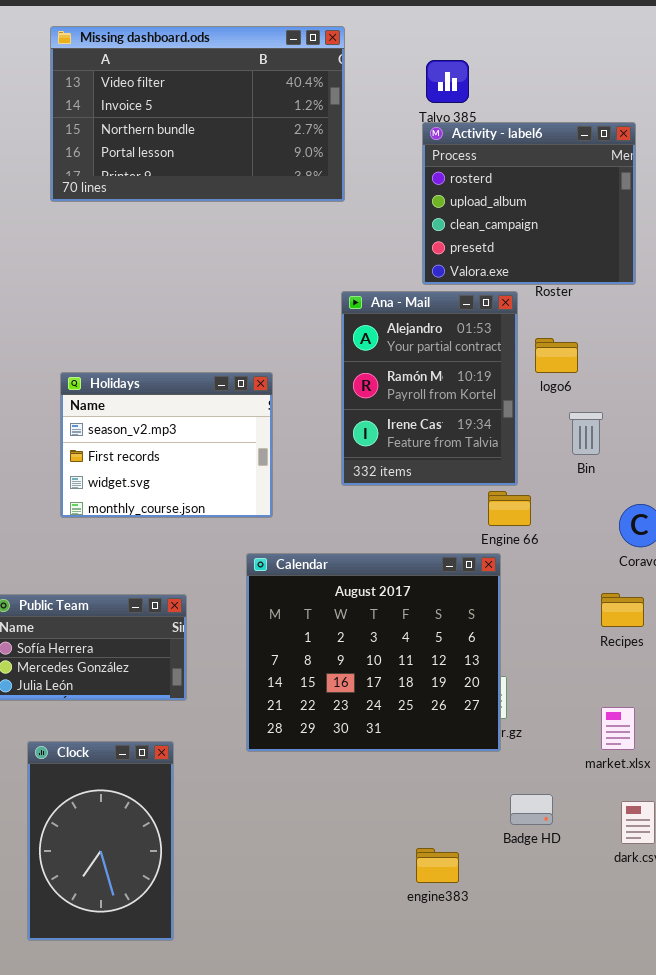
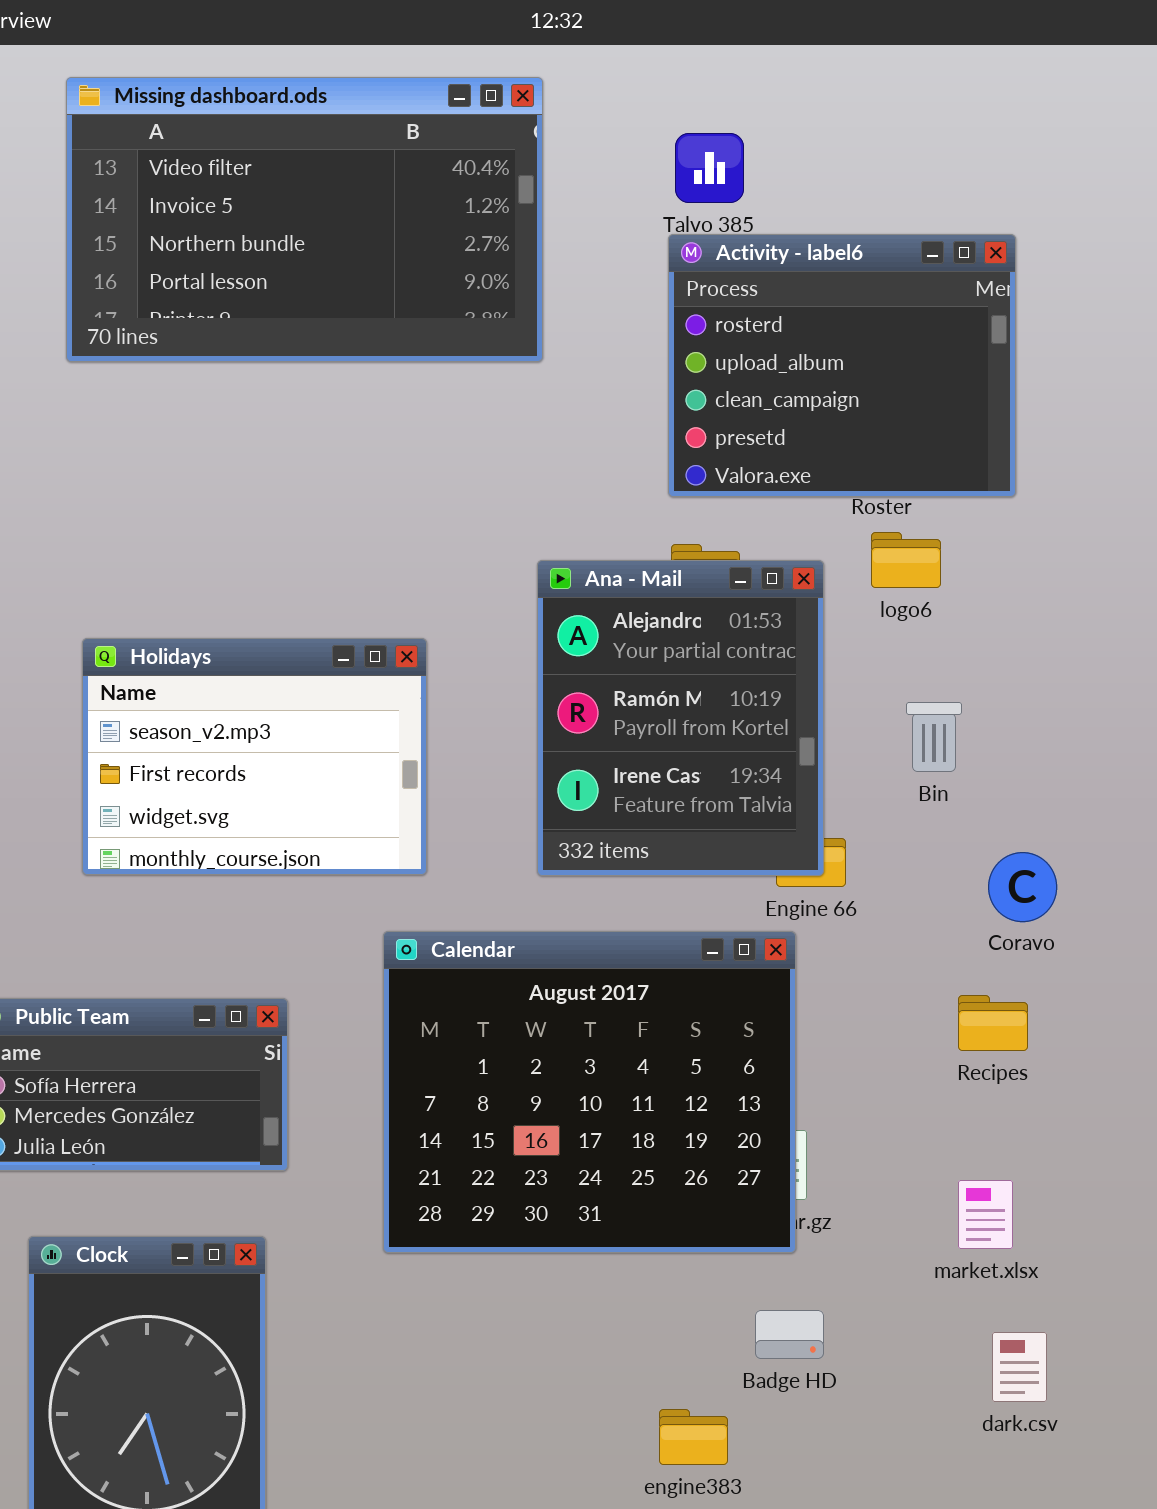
Ana - Mail: [341,291,518,486] -> [537,560,824,876], moved
logo6: [535,338,578,373] -> [871,532,941,588], moved
Badge HD: [510,794,553,825] -> [755,1310,824,1359], moved

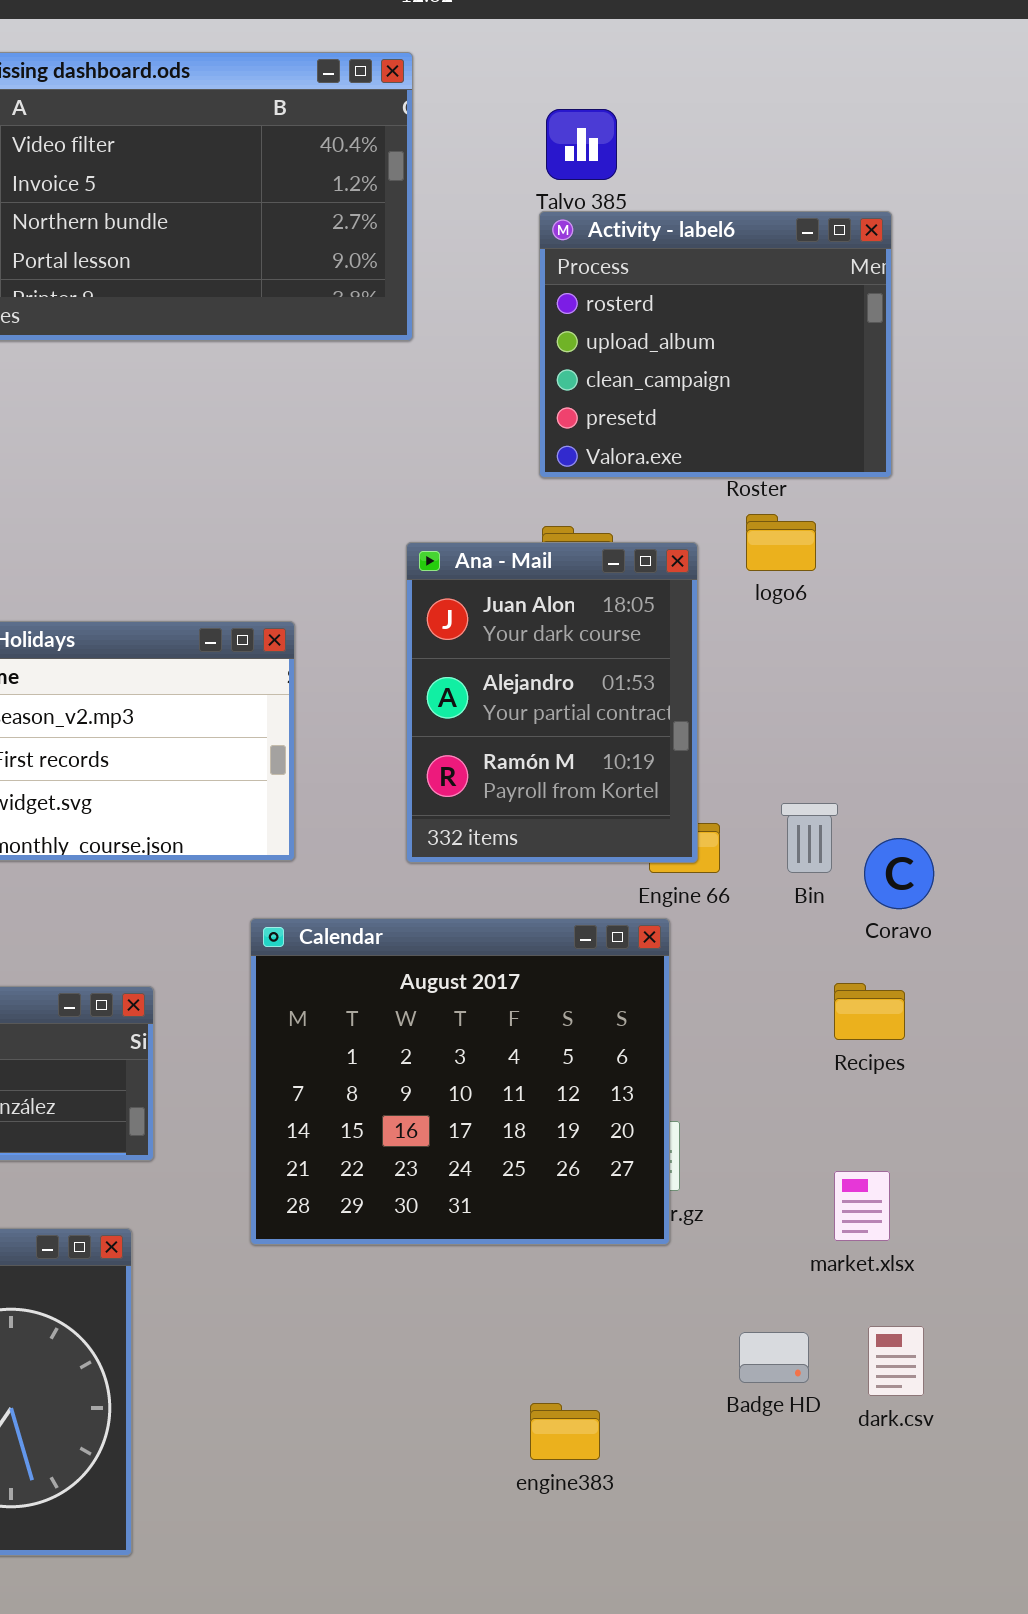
Ana - Mail: [537,560,824,876] -> [406,542,698,863], scrolled up 1 row
Bin: [906,702,962,772] -> [781,803,838,873], moved
Badge HD: [755,1310,824,1359] -> [739,1332,809,1383], moved

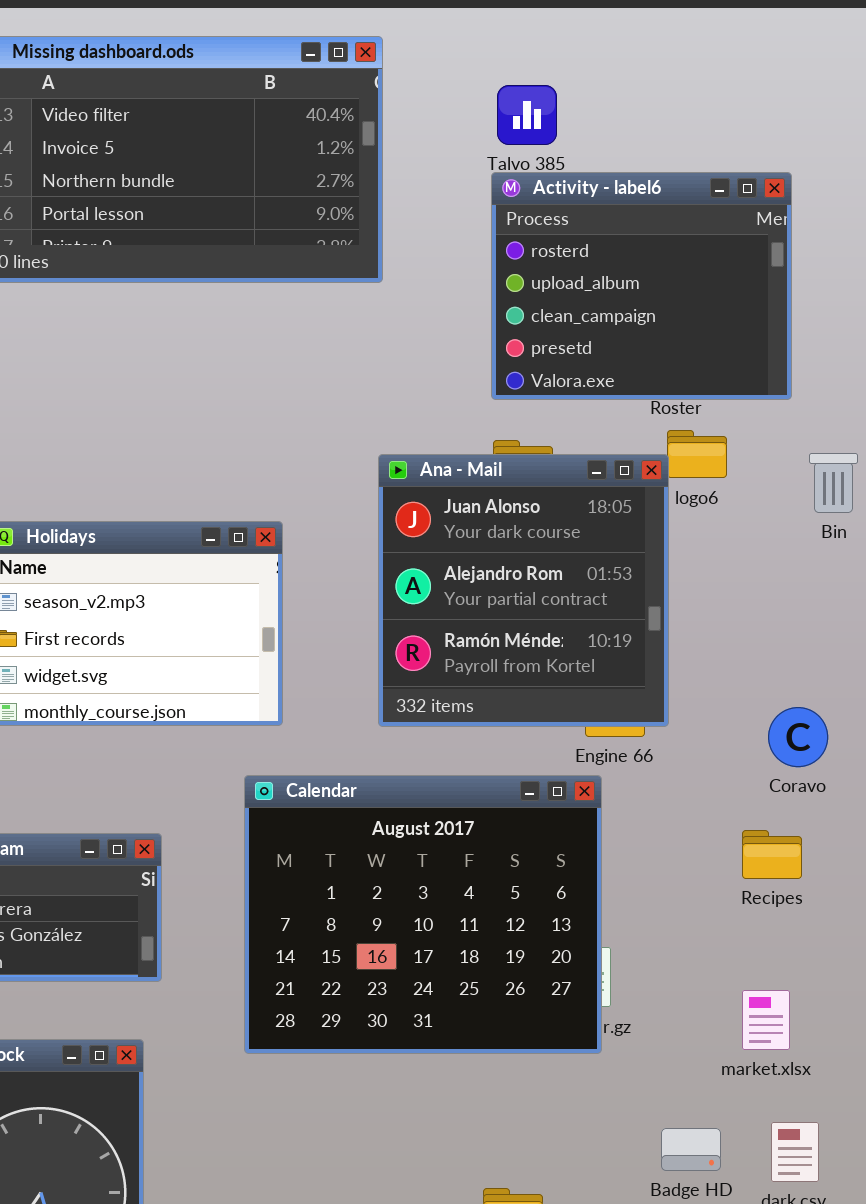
Ana - Mail: [406,542,698,863] -> [378,454,669,727], resized
Bin: [781,803,838,873] -> [809,453,858,513], moved

